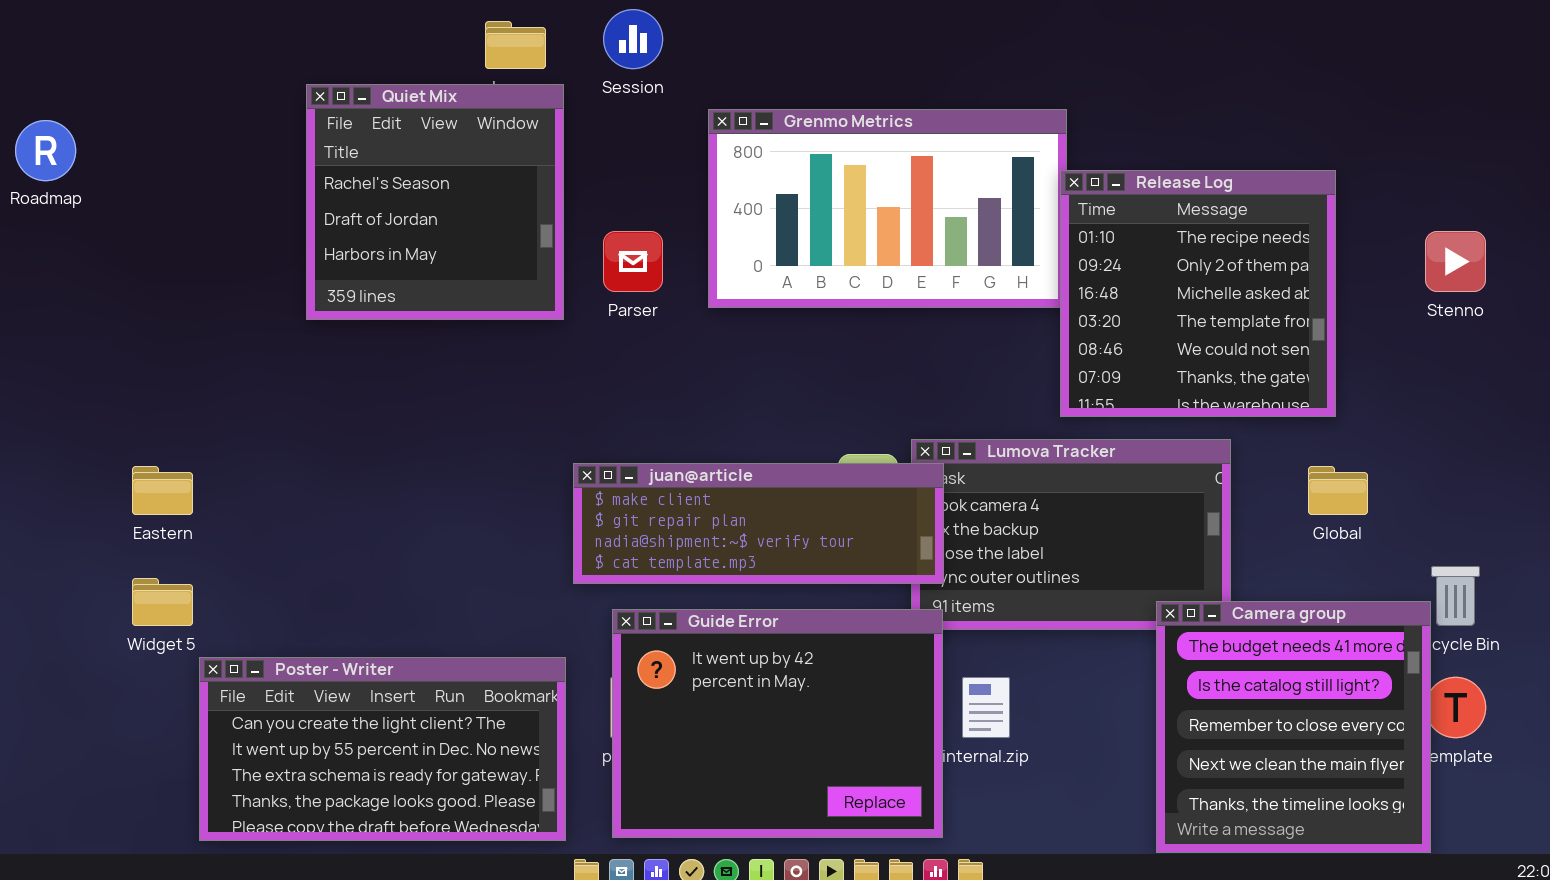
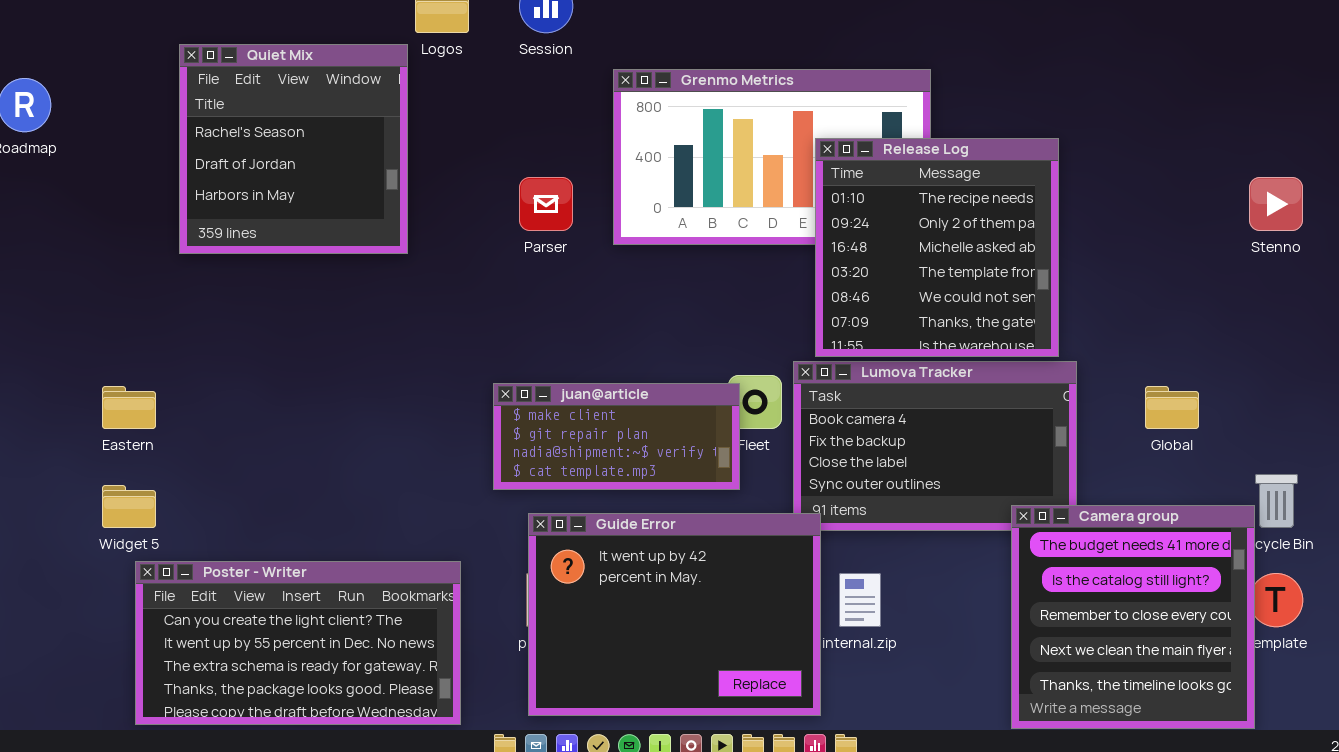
Quiet Mix: [306,84,564,320] -> [179,44,408,254], moved
Release Log: [1060,170,1336,417] -> [815,138,1059,357], moved
juan@article: [573,463,944,584] -> [493,383,740,490], resized
Poster - Writer: [199,657,566,841] -> [135,561,461,725], moved

